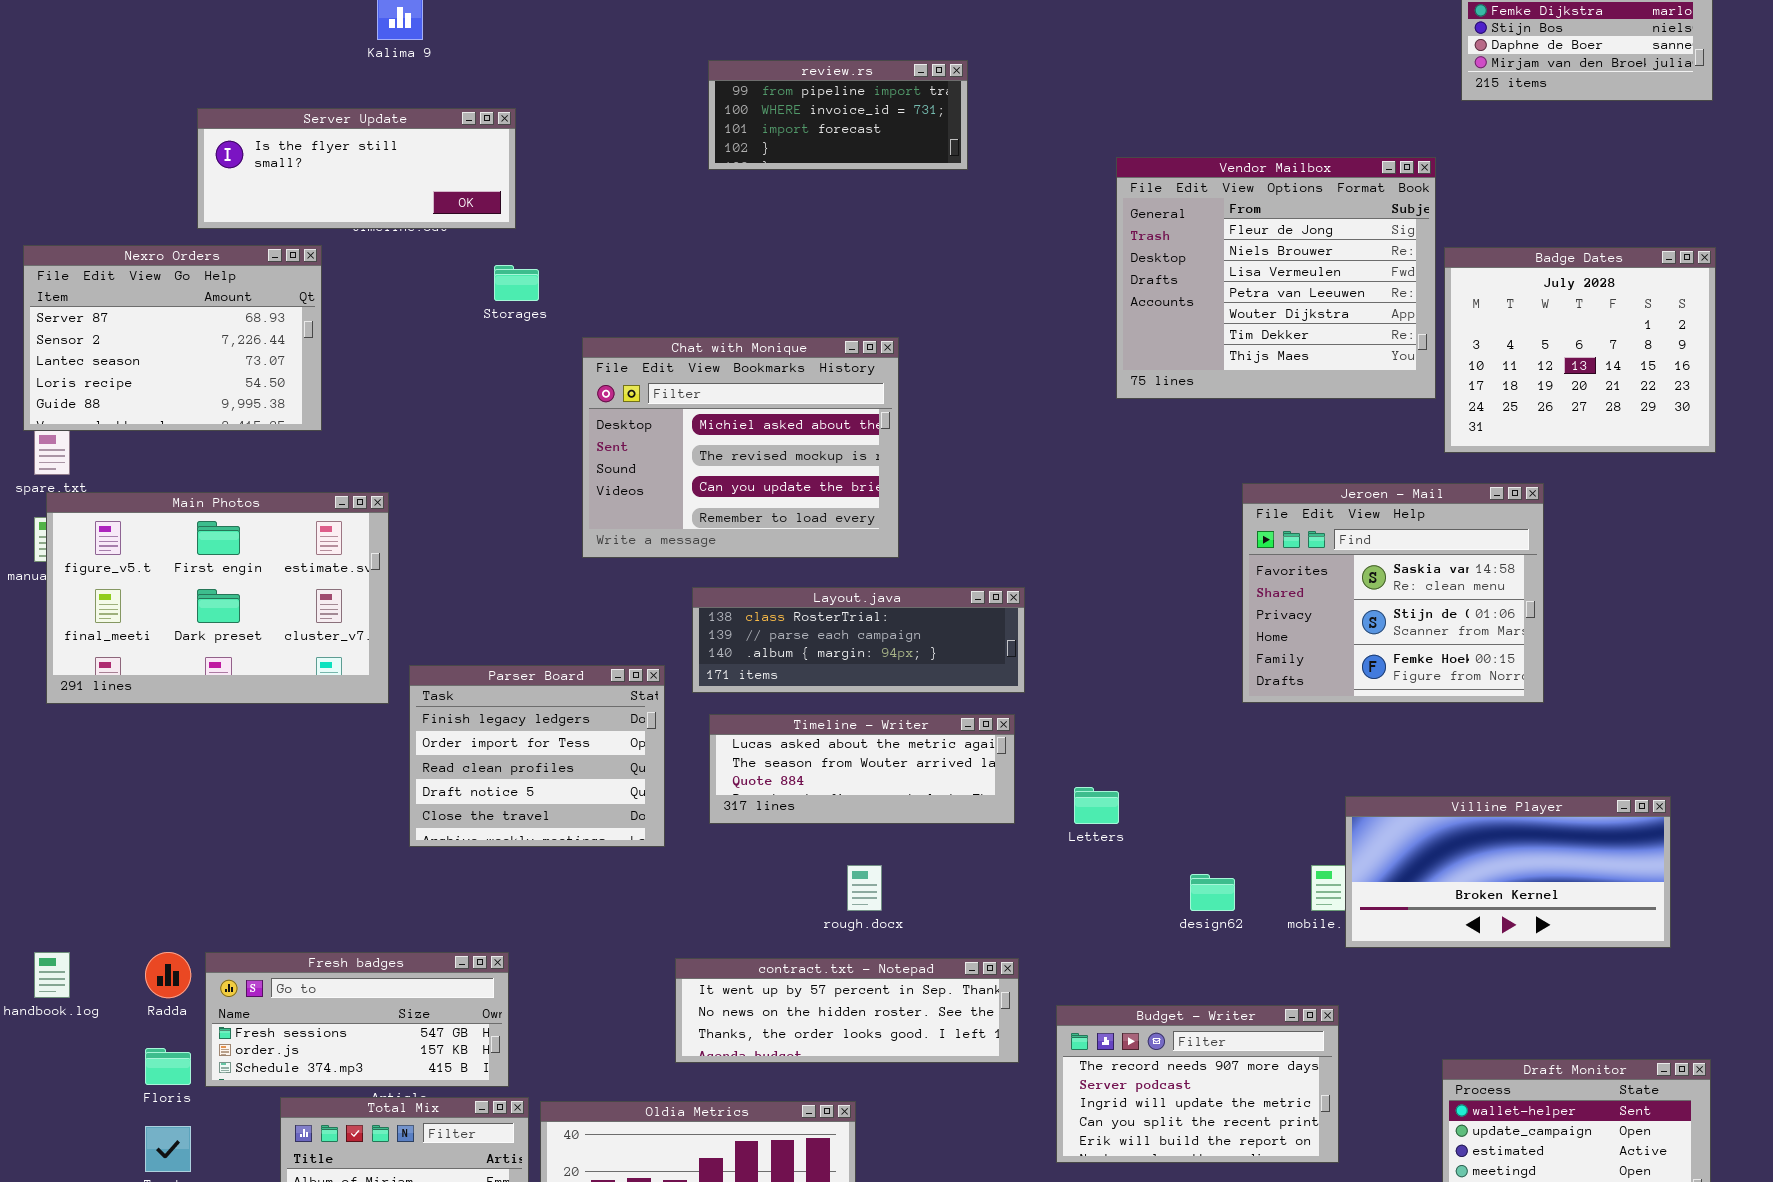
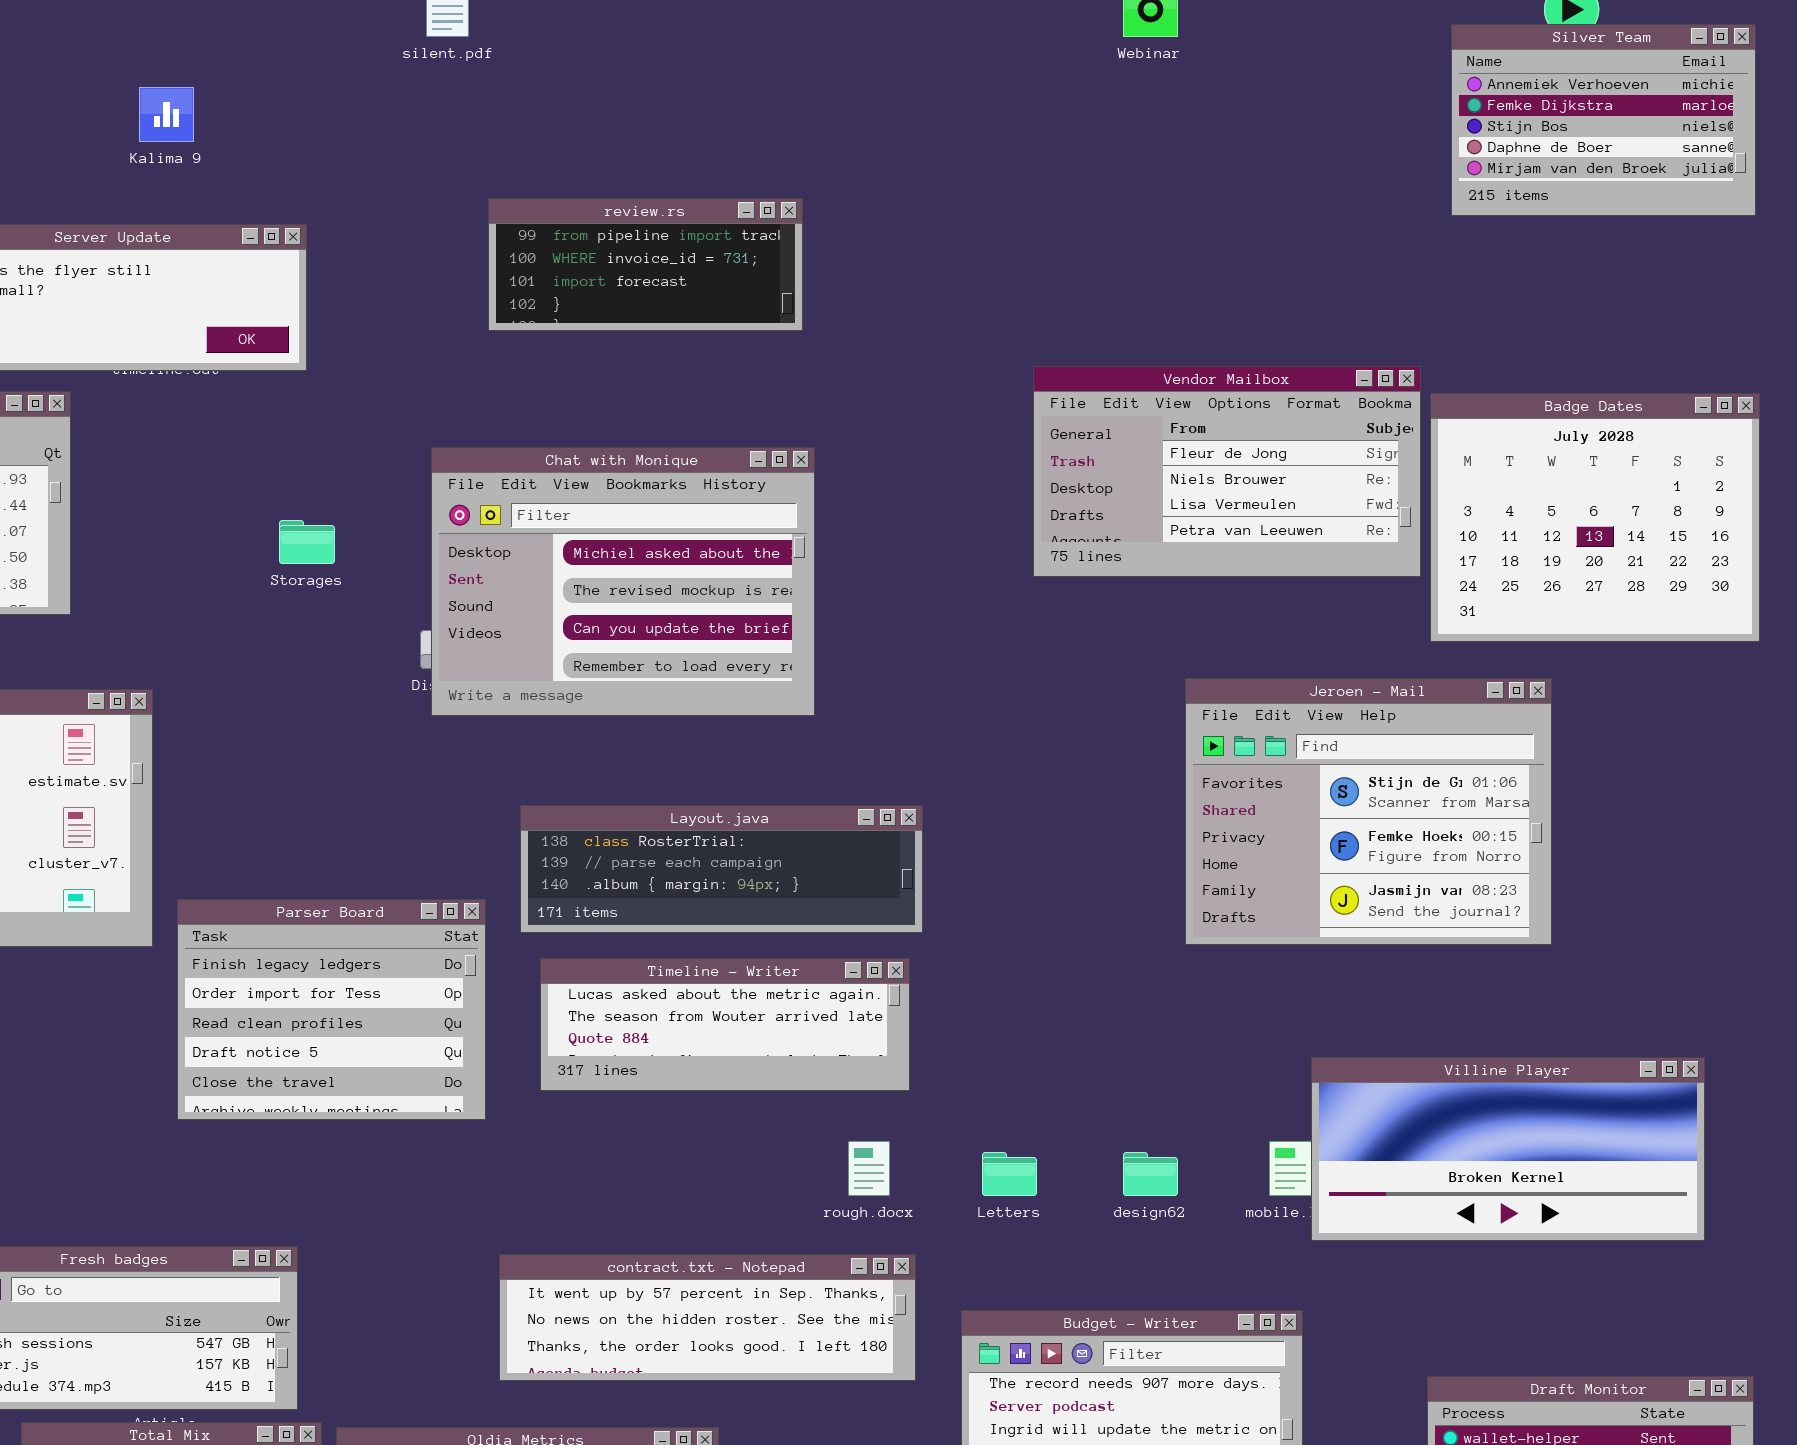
review.rs: [708,60,968,170] -> [488,198,803,331], moved
Vendor Mailbox: [1116,157,1436,399] -> [1033,366,1421,577], resized
Storages: [494,265,539,301] -> [279,520,335,564], moved
Chat with Monique: [582,337,899,558] -> [431,447,815,716], moved
Jeroen - Mail: [1242,483,1544,703] -> [1185,678,1552,945], scrolled down 1 row
Letters: [1074,787,1119,824] -> [982,1152,1037,1196], moved
rough.docx: [847,865,882,911] -> [848,1141,890,1196], moved

